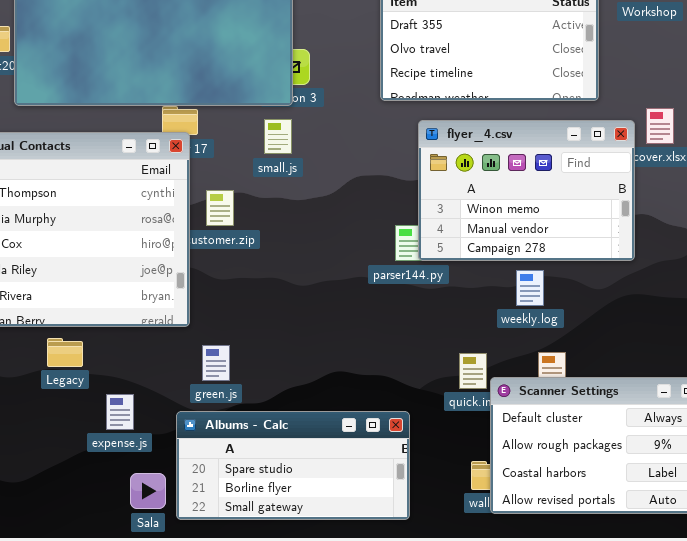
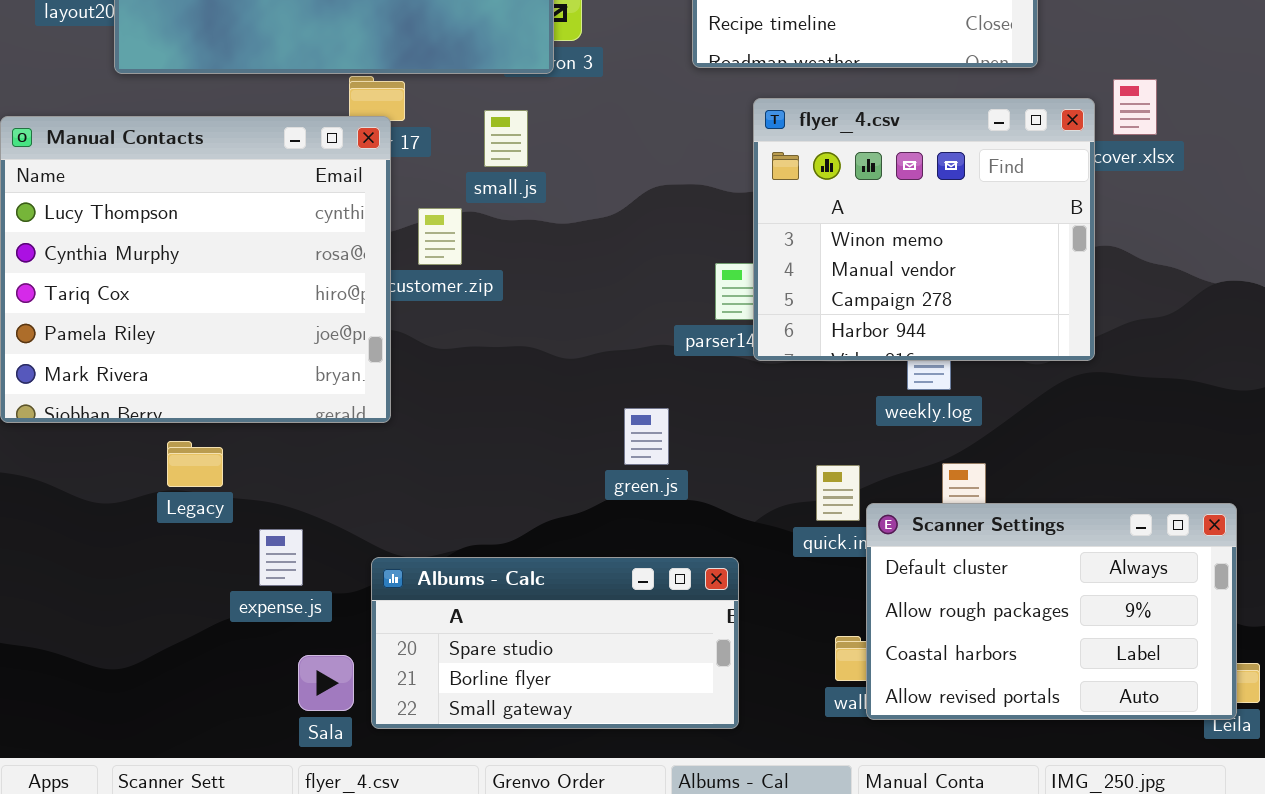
small.js: [264,119,292,154] -> [484,110,528,167], moved
flyer_4.csv: [418,120,635,261] -> [753,98,1095,361], resized
green.js: [202,345,230,381] -> [624,408,669,465], moved

